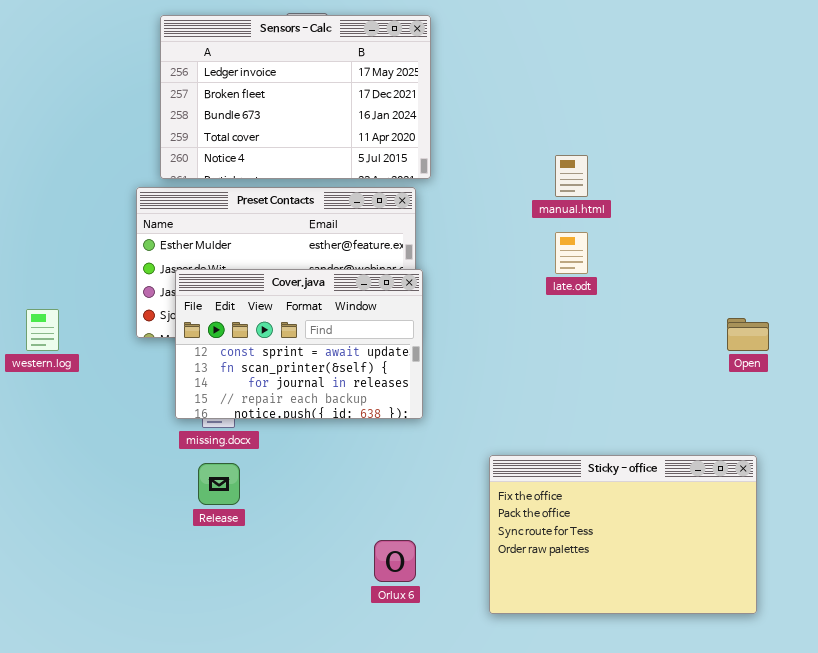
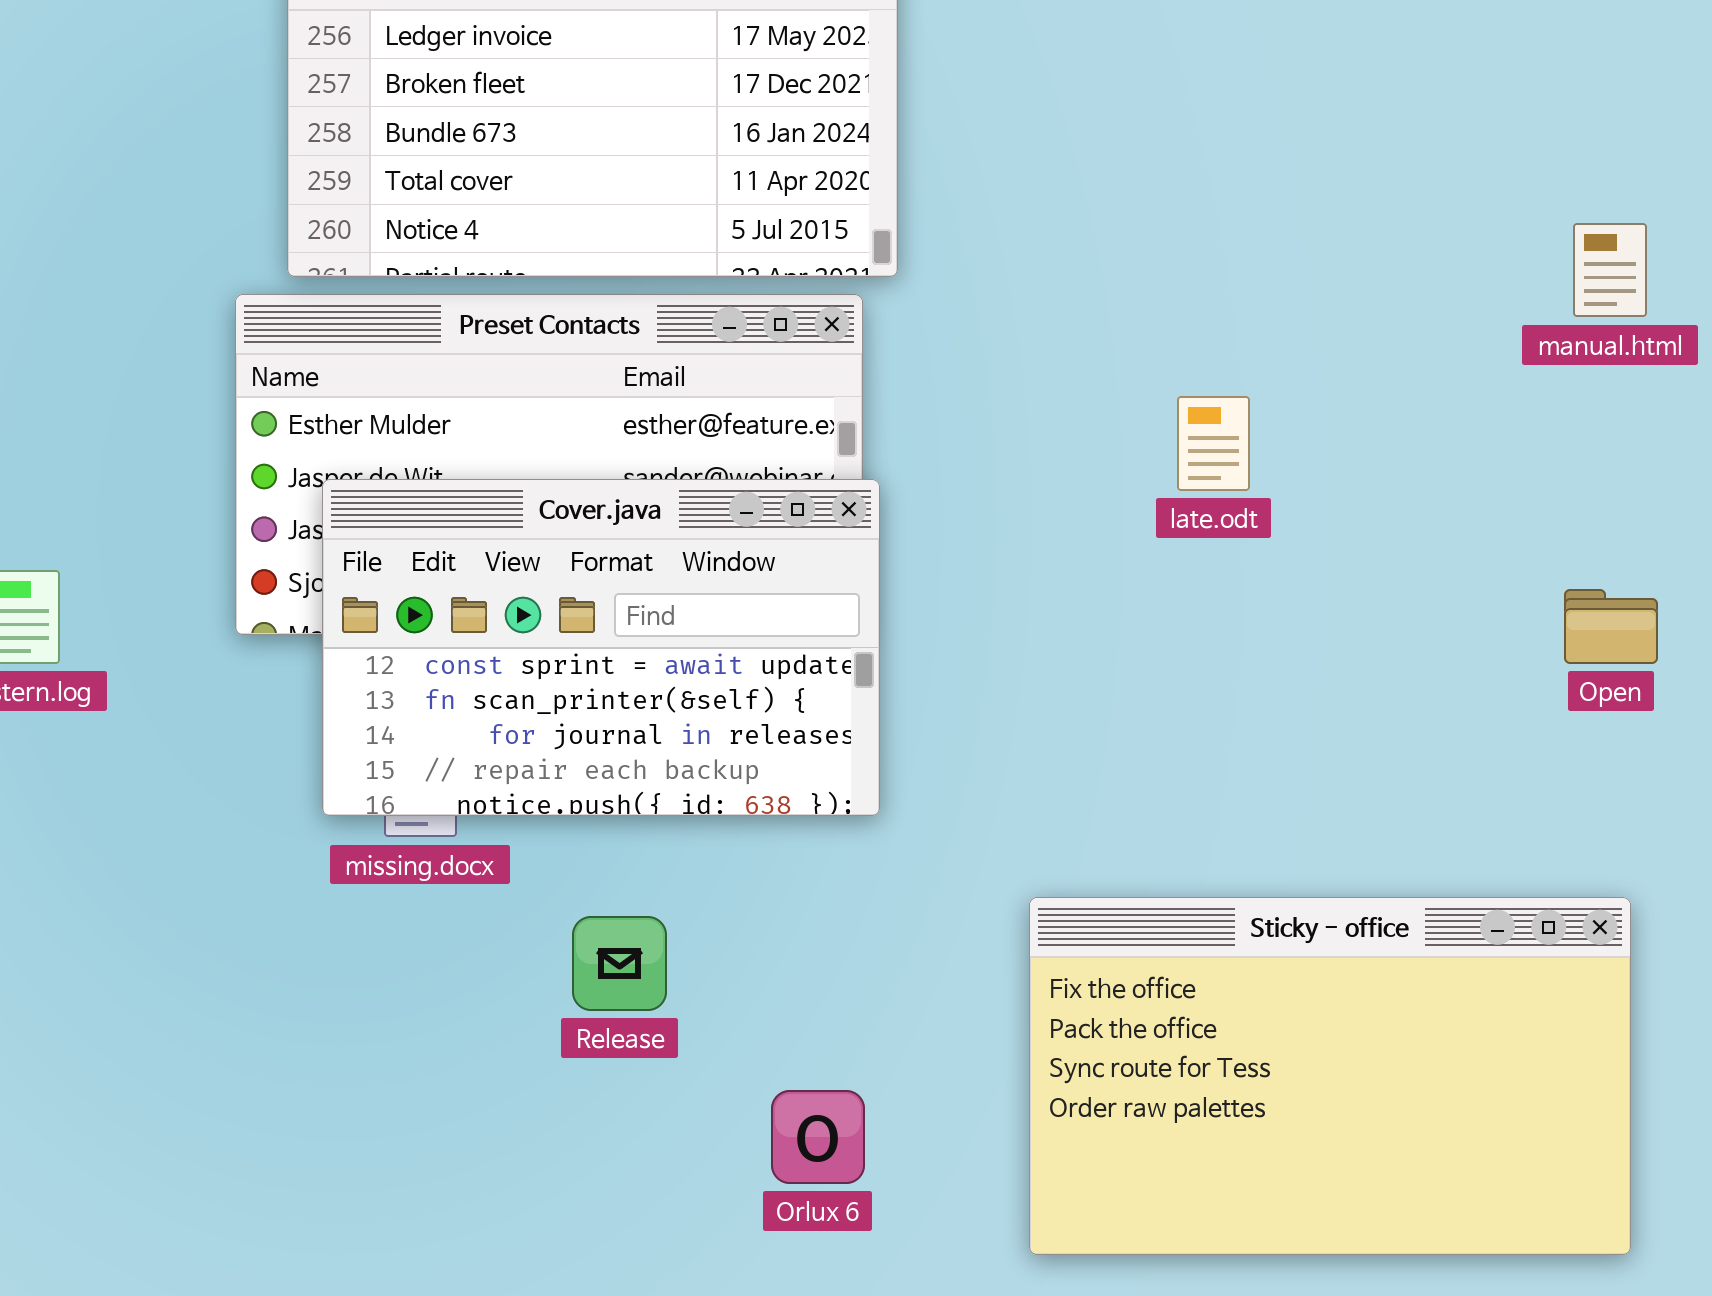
manual.html: [555,155,588,197] -> [1573,223,1647,317], moved
Release: [198,463,240,505] -> [572,916,667,1011], moved

